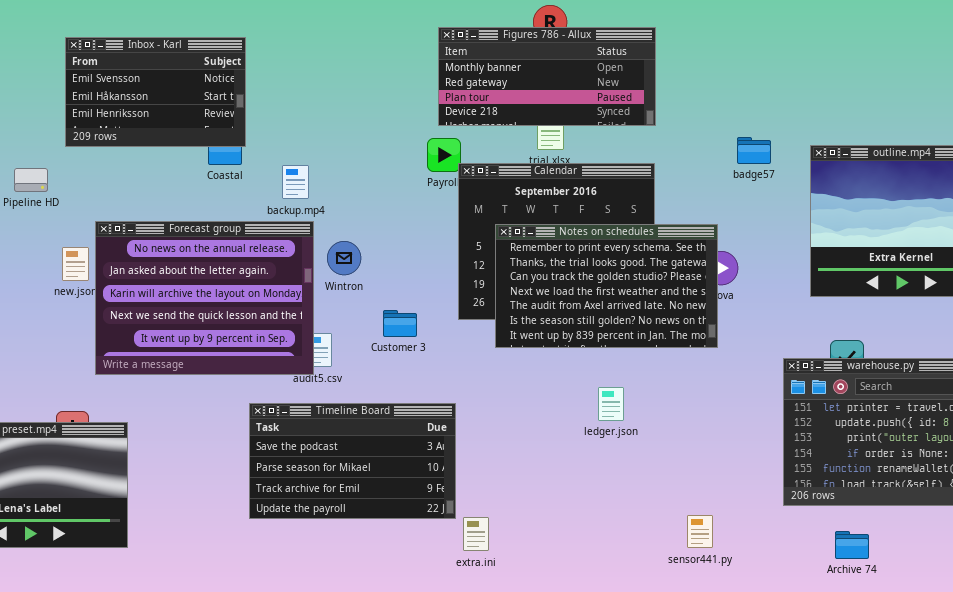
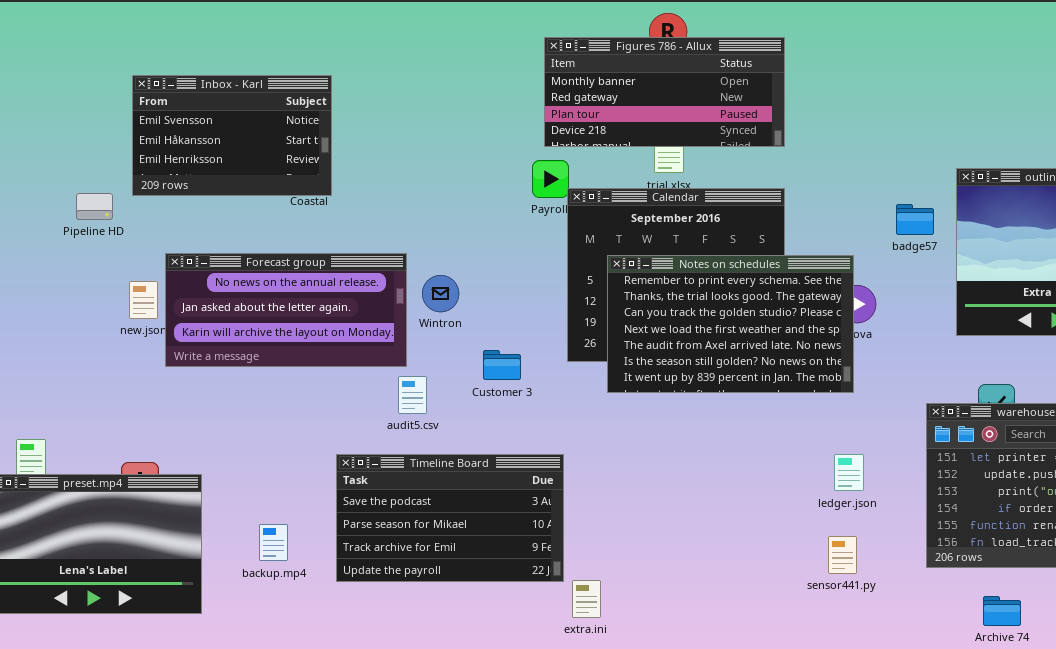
Inbox - Karl: [65,37,246,147] -> [132,75,332,196], moved
badge57: [737,137,771,164] -> [896,204,934,235], moved
backup.mp4: [282,165,309,199] -> [259,524,288,561], moved
Forecast group: [95,221,314,375] -> [165,253,407,367], resized
ledger.json: [598,387,624,421] -> [834,454,864,491], moved
sensor441.py: [687,515,713,548] -> [828,536,857,574], moved

